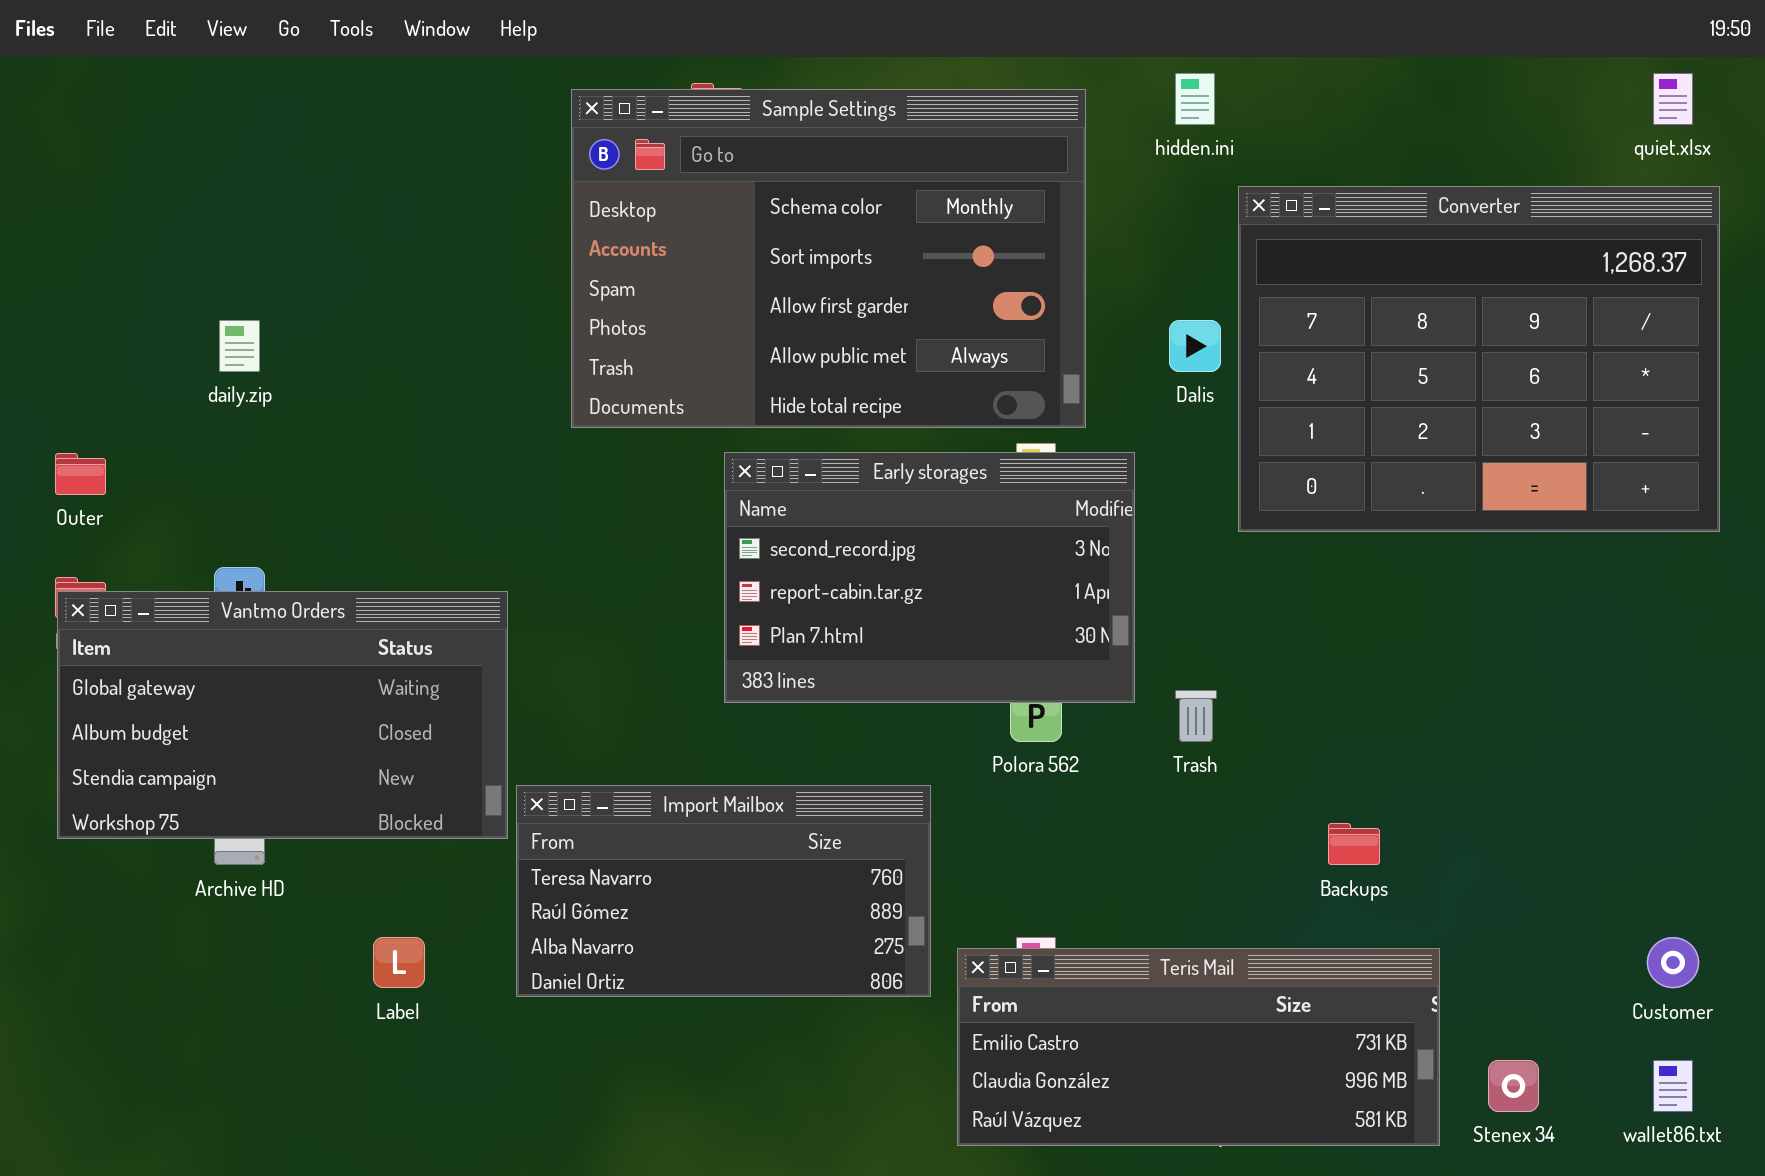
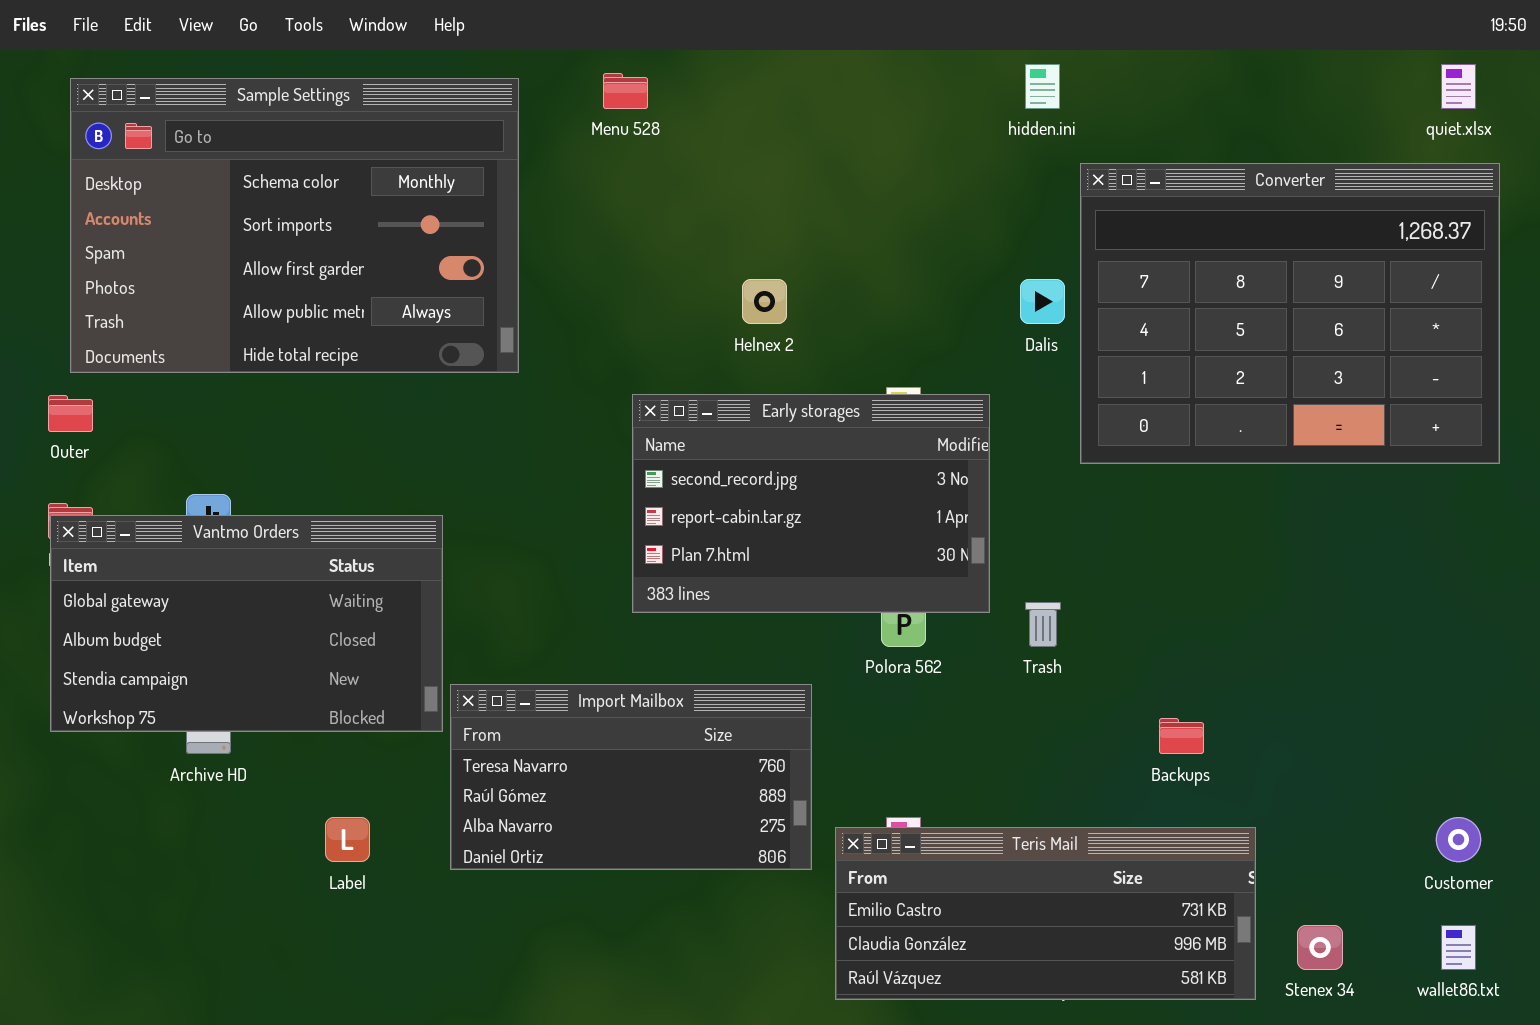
Sample Settings: [571,89,1086,428] -> [70,78,519,373], moved

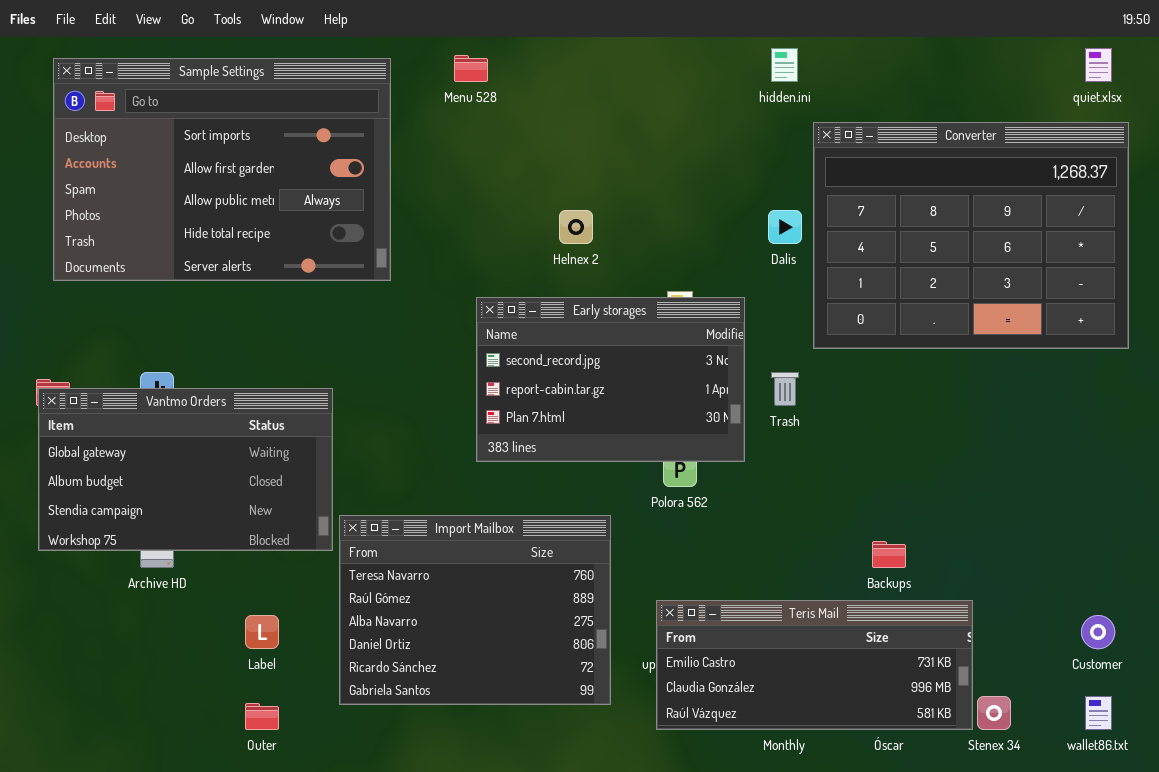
Sample Settings: [70,78,519,373] -> [53,58,391,281], scrolled down 1 row
Outer: [48,395,93,432] -> [245,703,279,730], moved
Trash: [1025,602,1061,647] -> [771,372,799,406], moved
Import Mailbox: [450,684,812,870] -> [339,515,611,705], resized
Teris Mail: [835,827,1256,1000] -> [656,600,973,730], moved

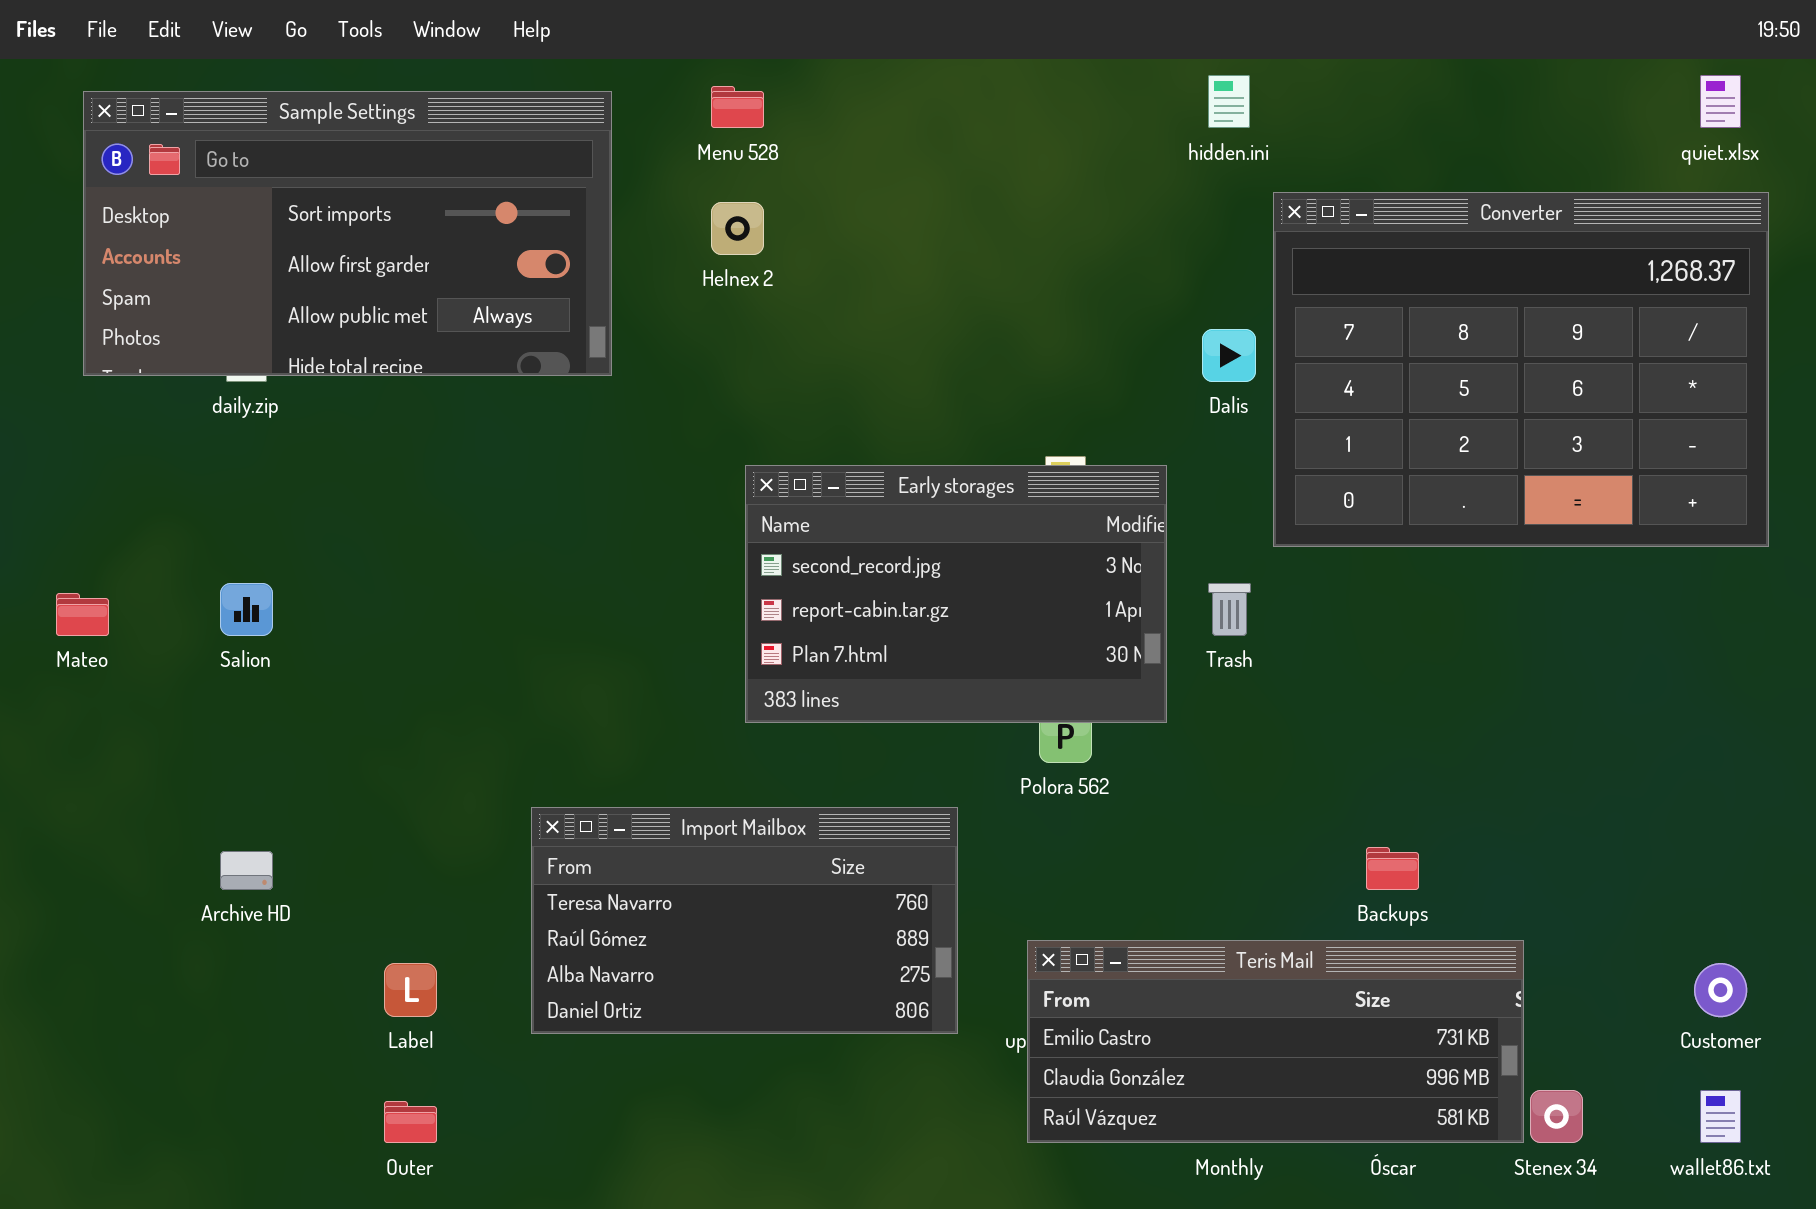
Sample Settings: [53,58,391,281] -> [83,91,612,376], resized
Helnex 2: [559,210,593,244] -> [711,202,764,255], moved
Vantmo Orders: [38,388,333,551] -> none, closed
Import Mailbox: [339,515,611,705] -> [531,807,958,1034], resized

